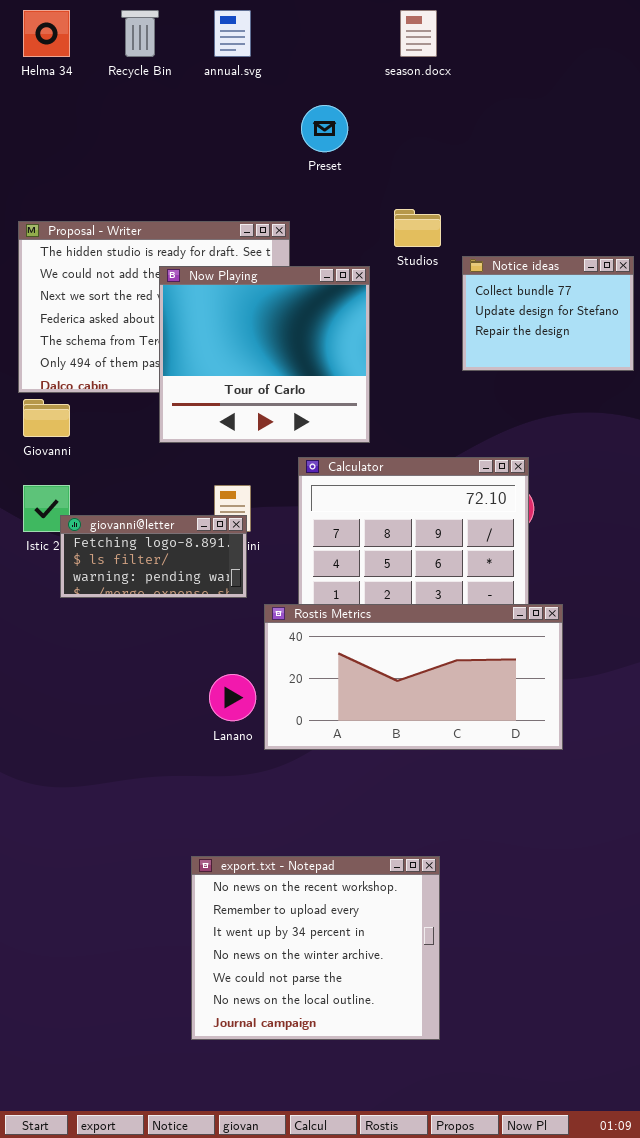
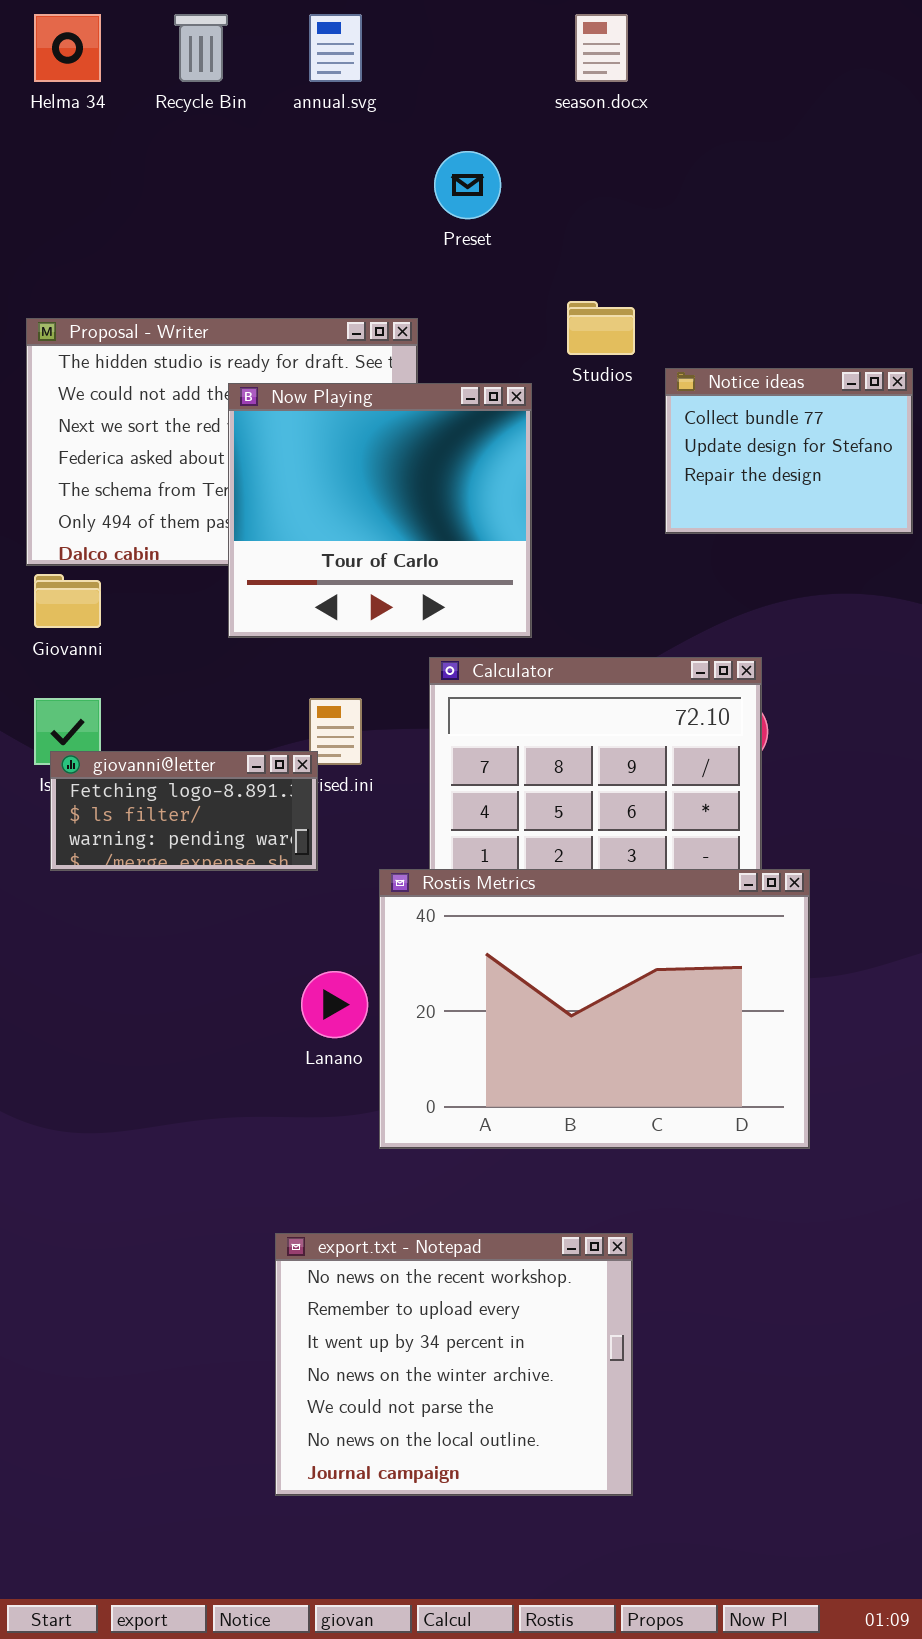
giovanni@letter: [60,515,247,598] -> [50,751,318,871], moved
Rostis Metrics: [264,604,563,750] -> [379,869,810,1149], resized

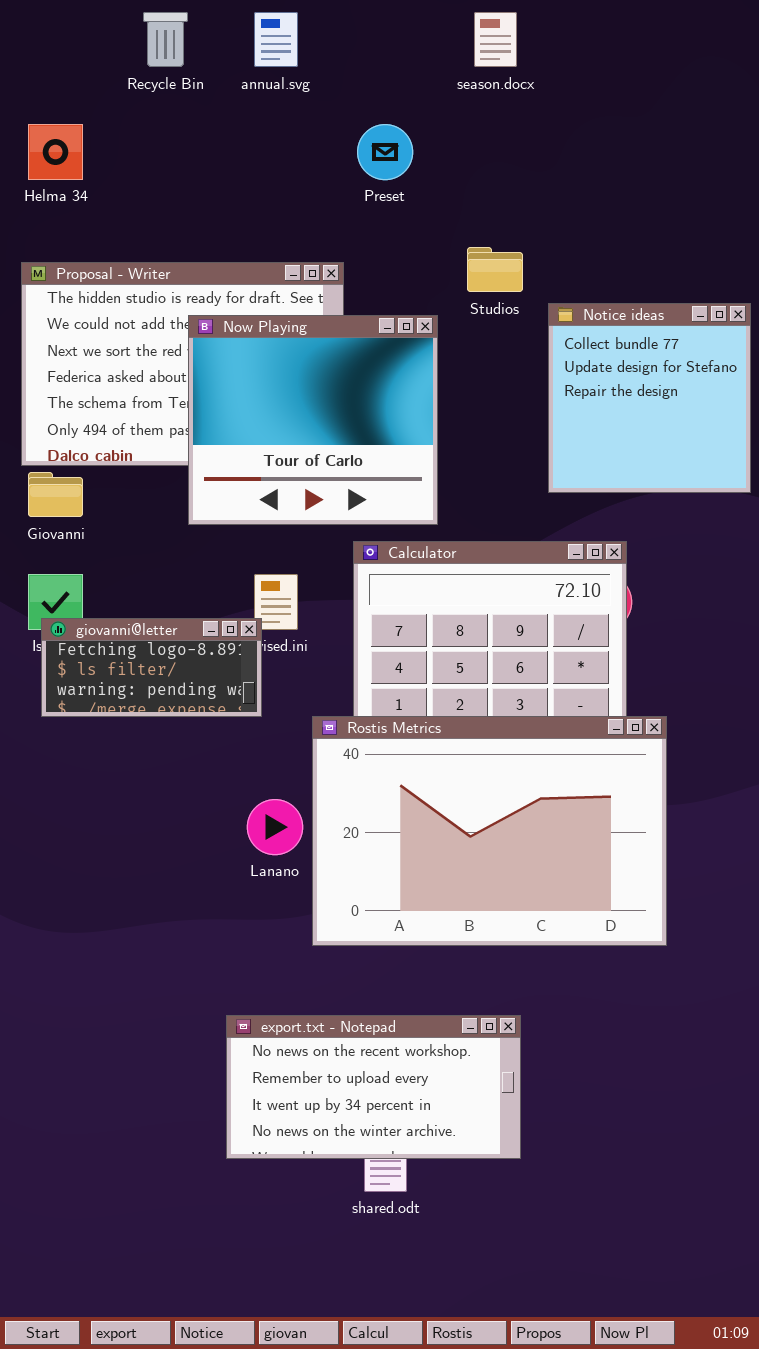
Helma 34: [34,14,101,82] -> [28,124,83,180], moved
Notice ideas: [665,368,913,534] -> [548,303,751,493], resized
export.txt - Notepad: [275,1233,633,1496] -> [226,1015,521,1159], resized

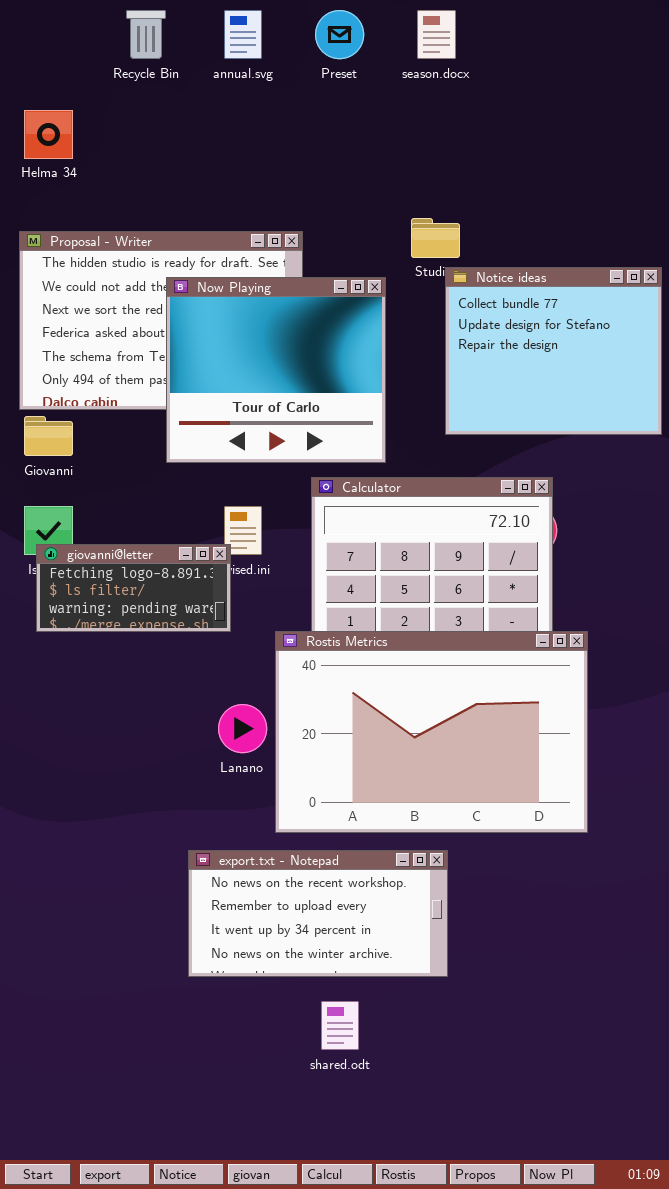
Preset: [357,124,413,180] -> [315,10,364,59], moved
Notice ideas: [548,303,751,493] -> [445,267,662,435], resized
export.txt - Notepad: [226,1015,521,1159] -> [188,850,448,977], moved

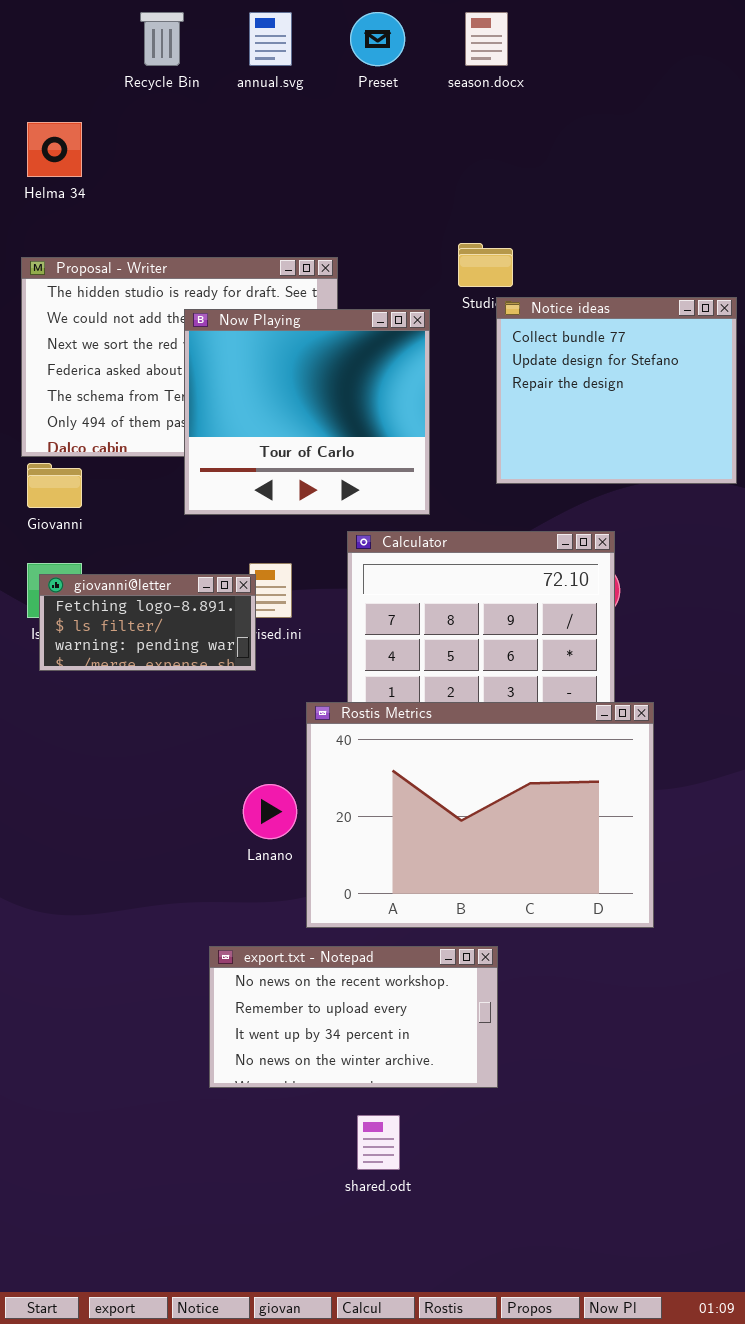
giovanni@letter: [36,544,231,632] -> [39,574,256,671], moved

